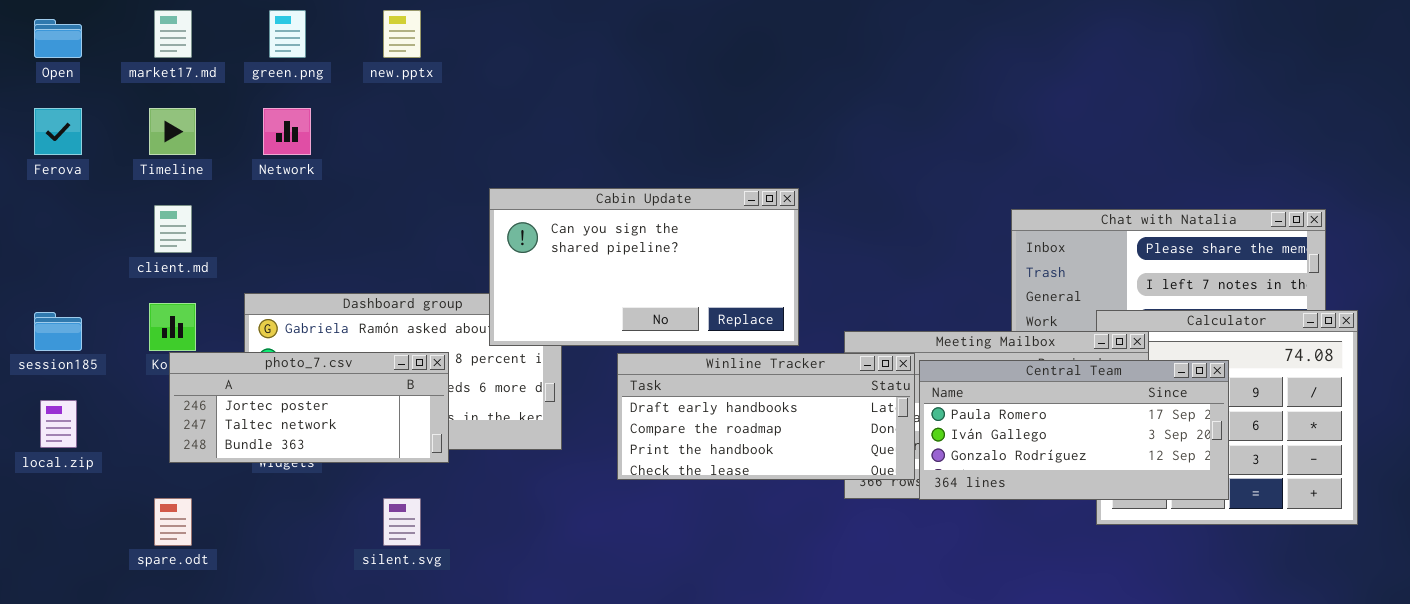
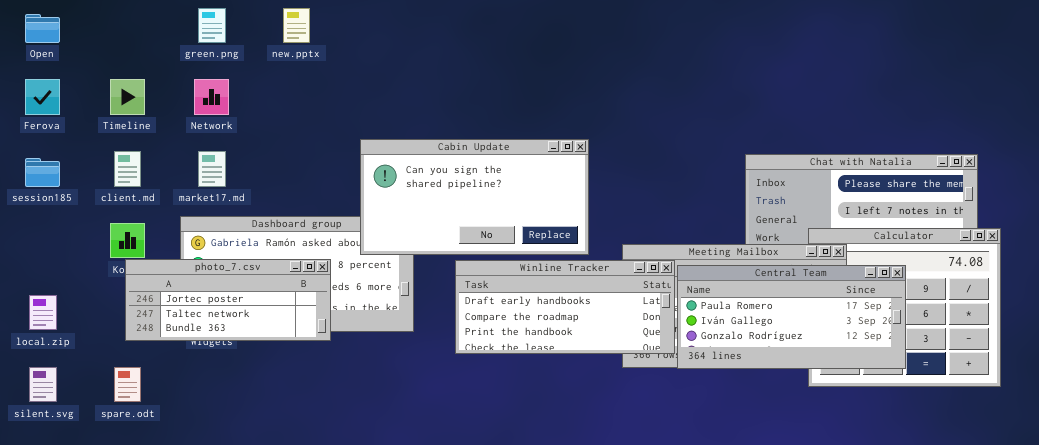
market17.md: [154,10,192,58] -> [198,151,226,187], moved
session185: [34,312,82,351] -> [25,158,60,187], moved
silent.svg: [383,498,421,546] -> [29,367,57,402], moved

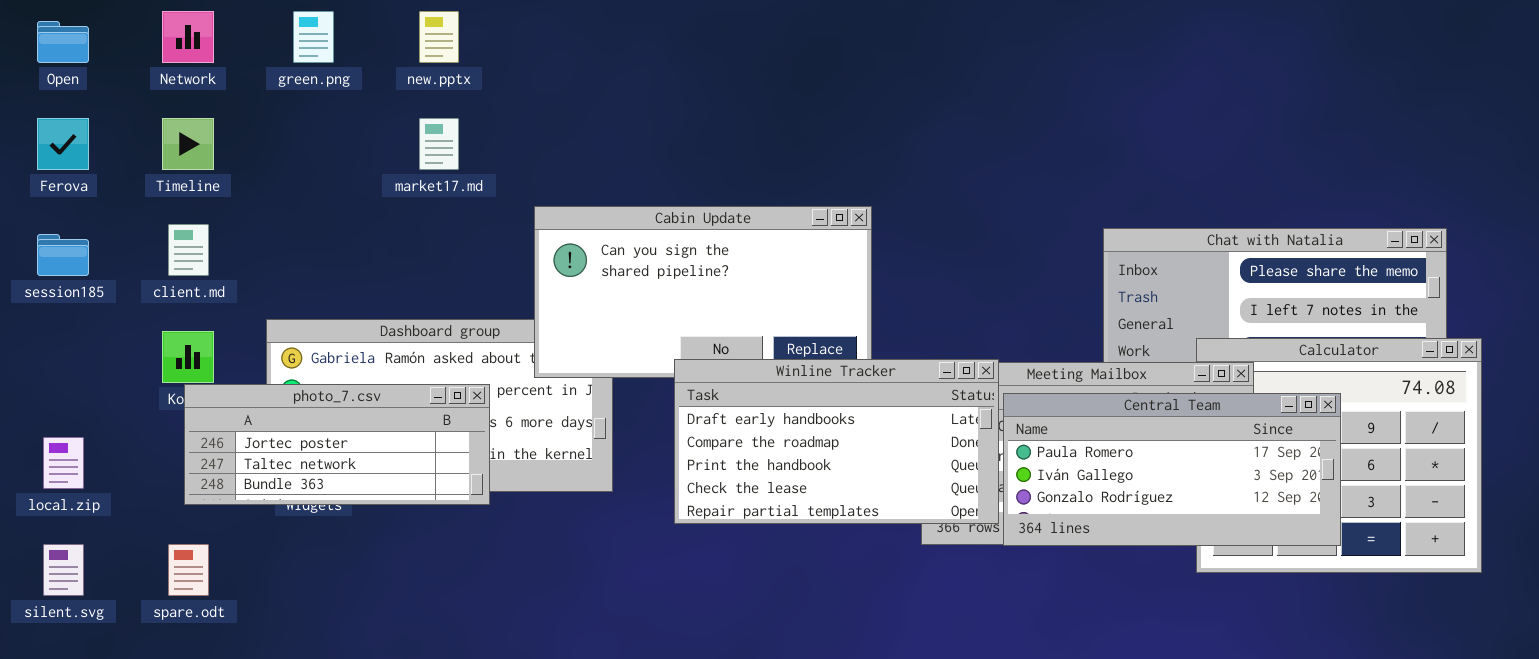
Network: [194,79,229,115] -> [162,11,214,63], moved
market17.md: [198,151,226,187] -> [419,118,459,170], moved
Winline Tracker: [455,260,675,354] -> [674,359,999,524], resized

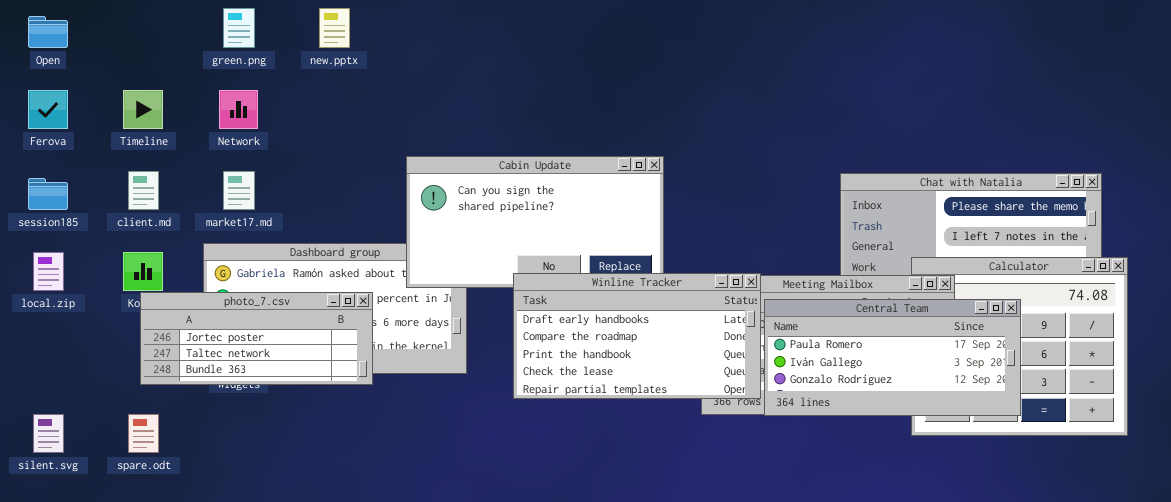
Network: [162,11,214,63] -> [219,90,258,129], moved
market17.md: [419,118,459,170] -> [223,171,255,210], moved
local.zip: [43,437,84,489] -> [33,252,64,291], moved

